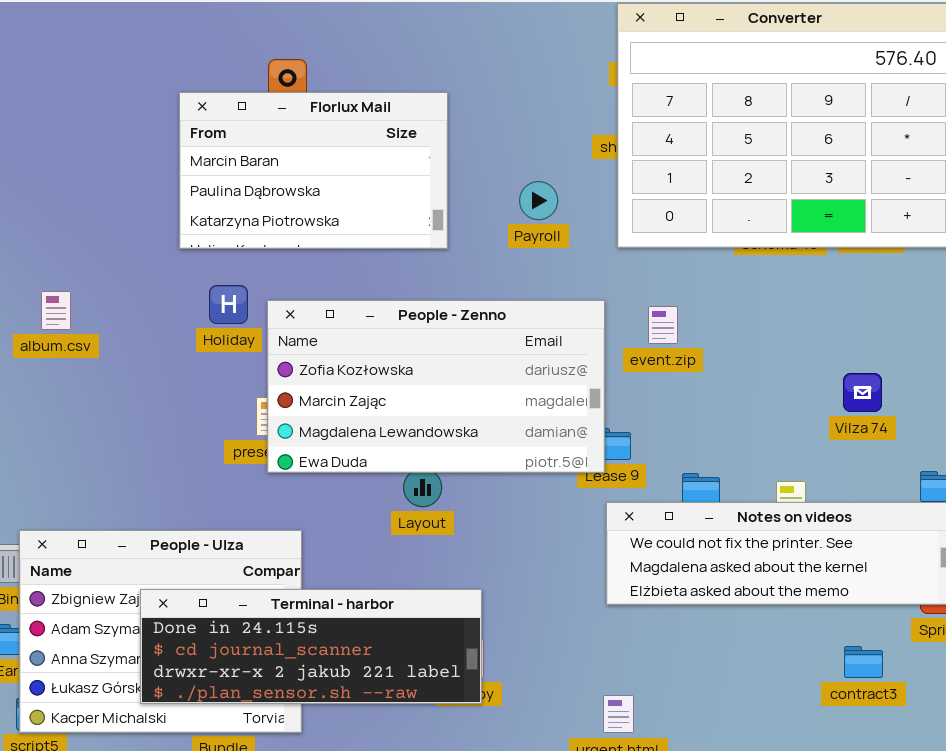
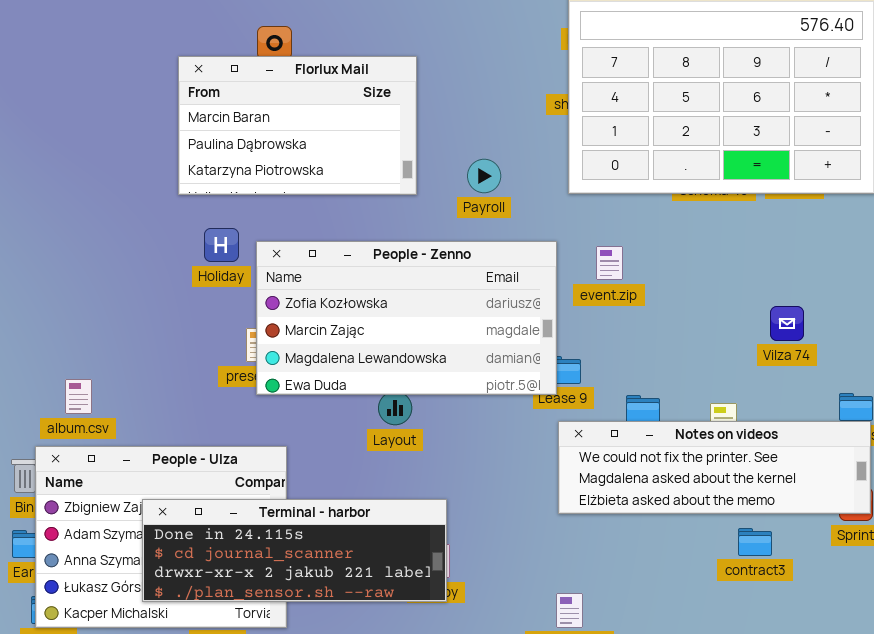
Payroll: [519,181,558,220] -> [467,159,501,193], moved
album.csv: [41,291,71,330] -> [65,379,92,414], moved
contract3: [844,646,883,678] -> [738,528,772,556], moved

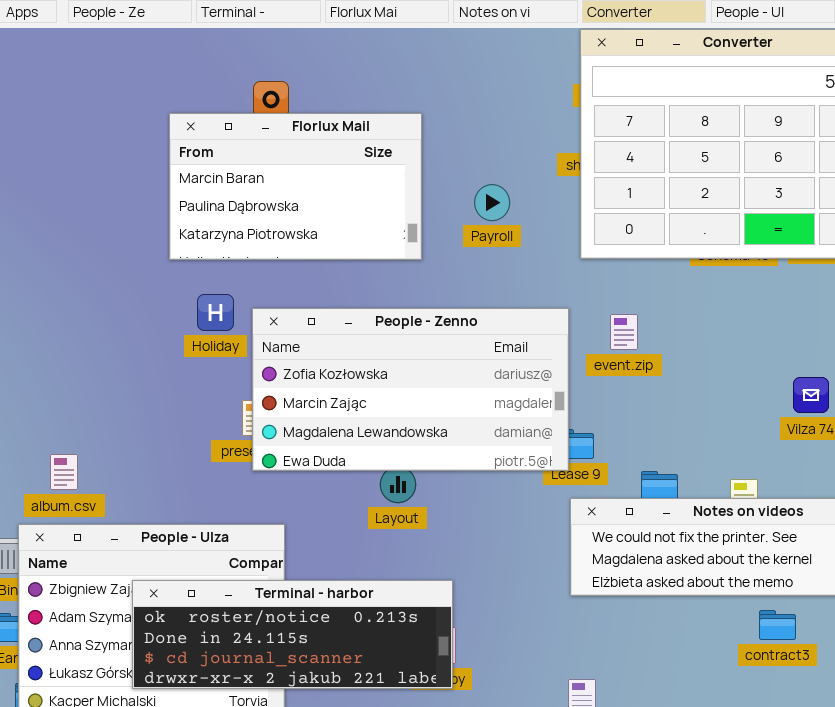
Payroll: [467,159,501,193] -> [474,184,510,221], moved
Terminal - harbor: [142,499,447,602] -> [132,580,453,689], scrolled up 1 row

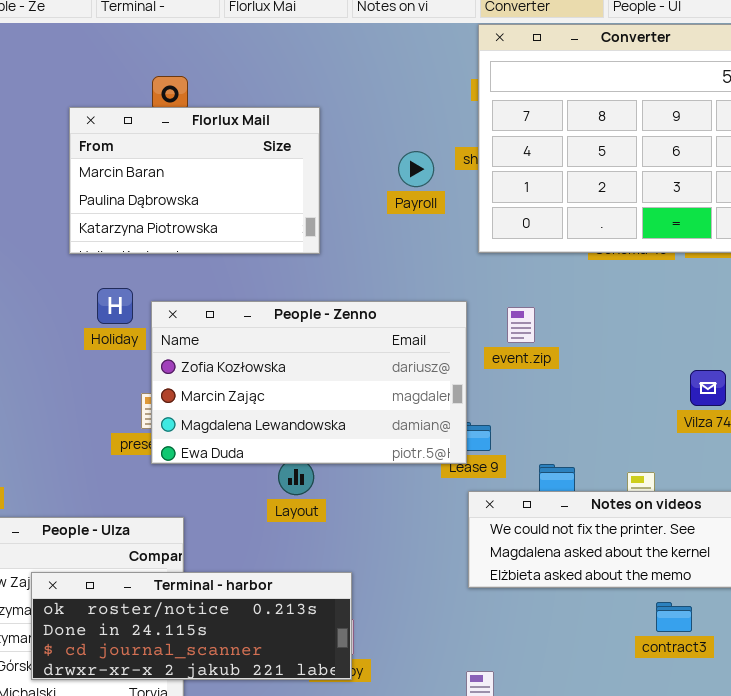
Payroll: [474,184,510,221] -> [398,151,434,187], moved

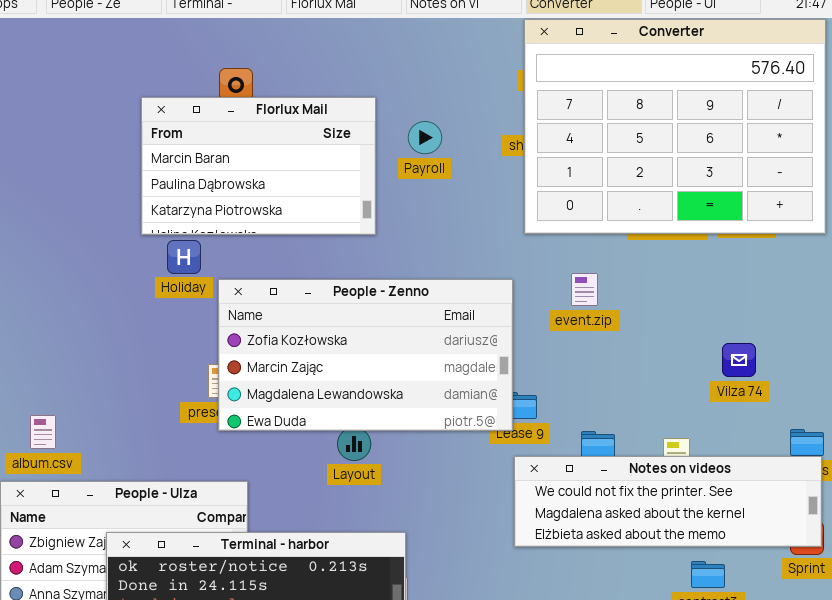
Payroll: [398,151,434,187] -> [408,121,442,154], moved
Holiday: [97,288,133,324] -> [167,240,201,274], moved
event.zip: [507,307,535,343] -> [571,273,598,306], moved

